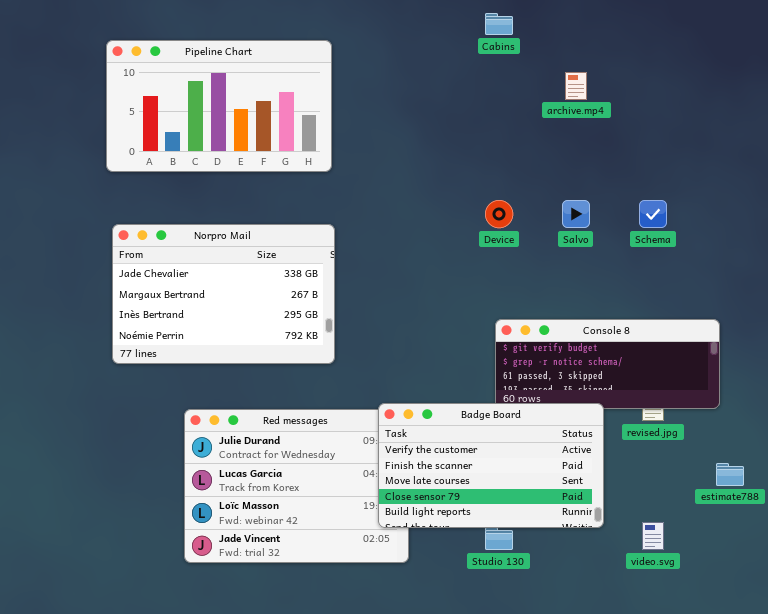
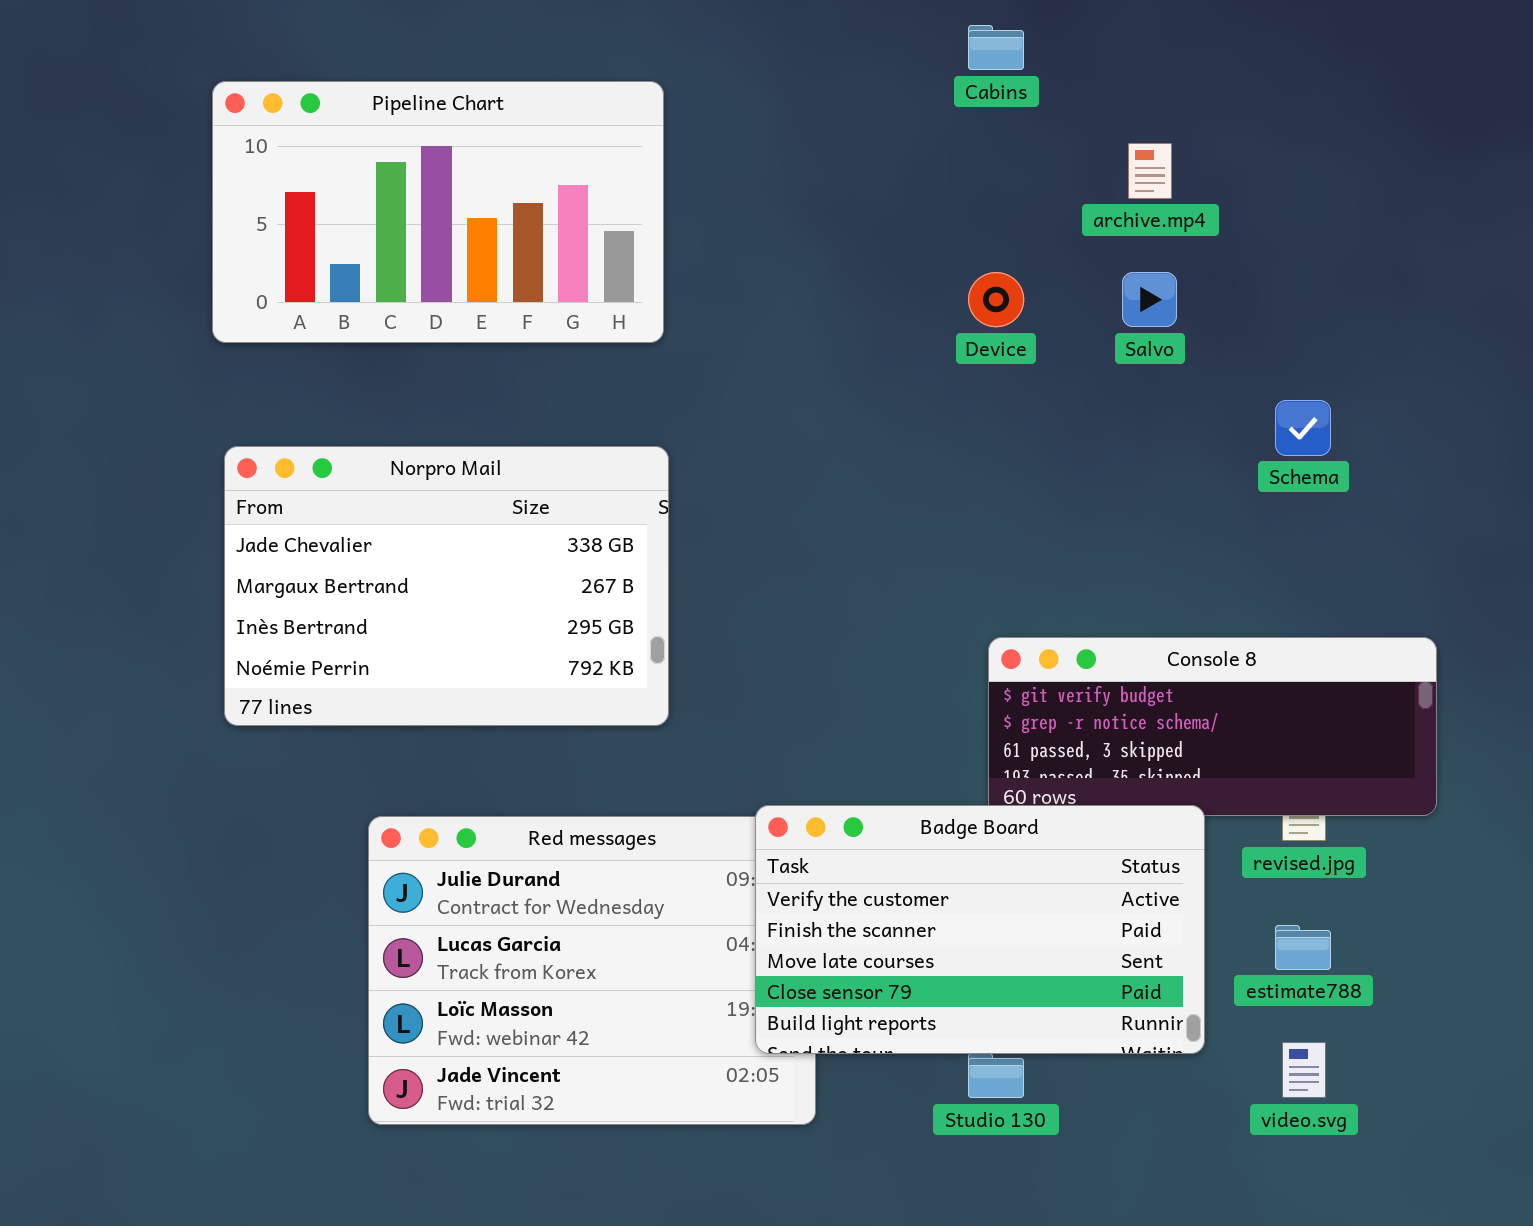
Device: [485,200,513,228] -> [968,272,1024,327], moved
Salvo: [562,200,590,228] -> [1122,272,1177,327], moved
estimate788: [716,463,744,486] -> [1275,925,1331,970], moved

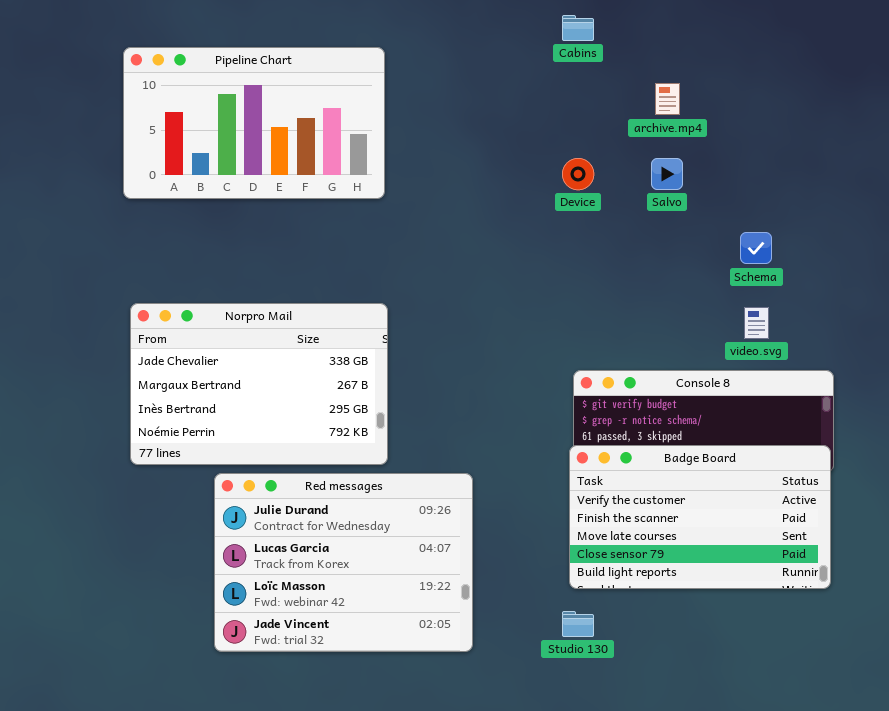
Norpro Mail: [224,446,669,726] -> [130,303,388,465], moved
Badge Board: [755,805,1205,1054] -> [569,445,831,589], moved
video.svg: [1282,1042,1326,1098] -> [744,307,769,339], moved

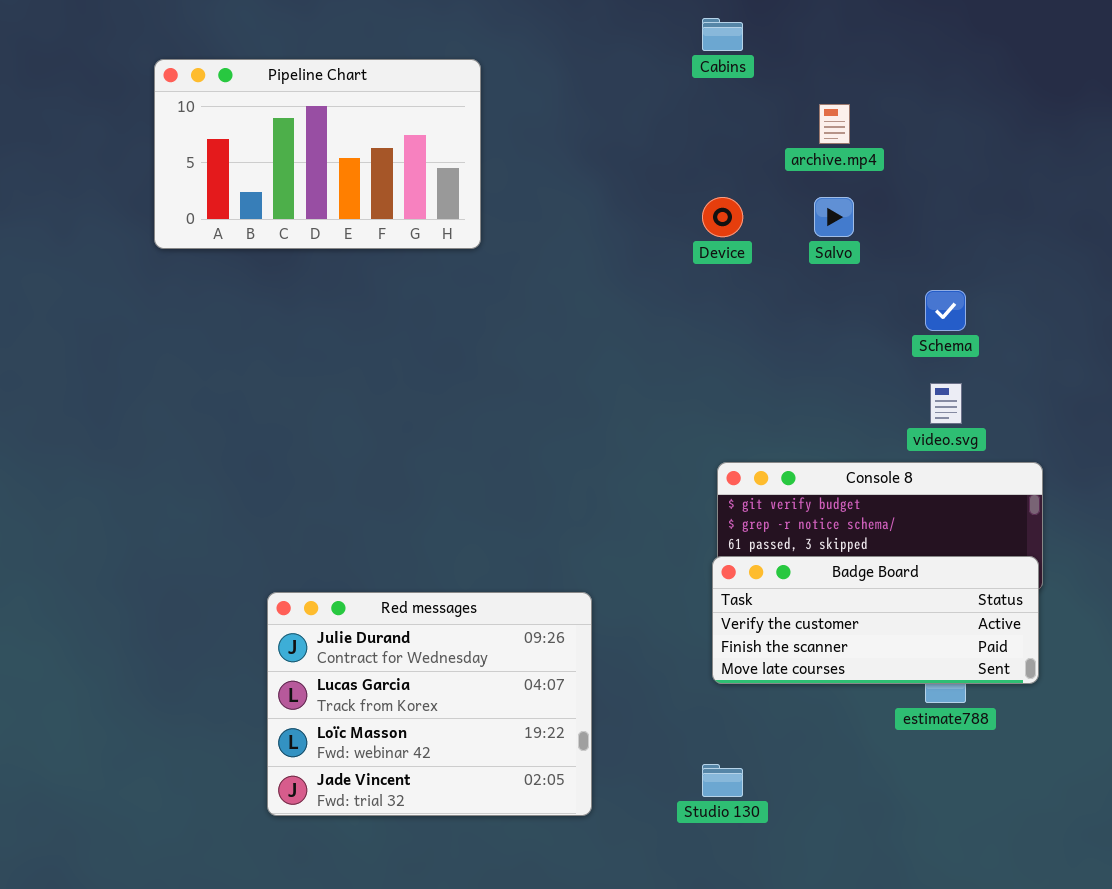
Norpro Mail: [130,303,388,465] -> none, closed
Badge Board: [569,445,831,589] -> [712,556,1039,684], resized

